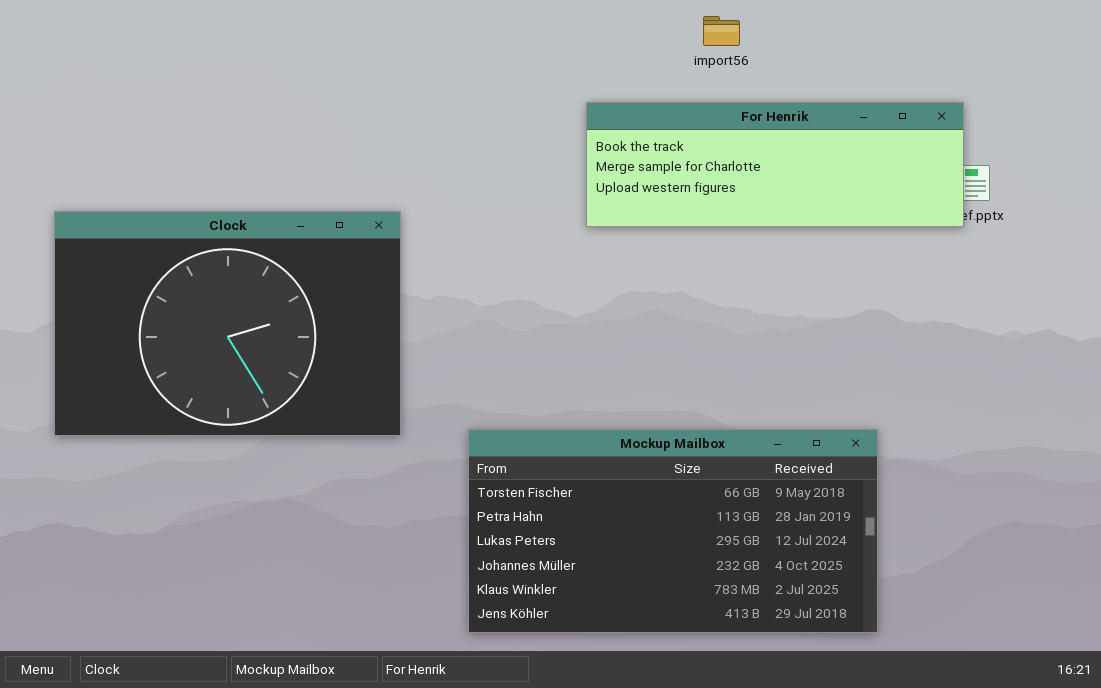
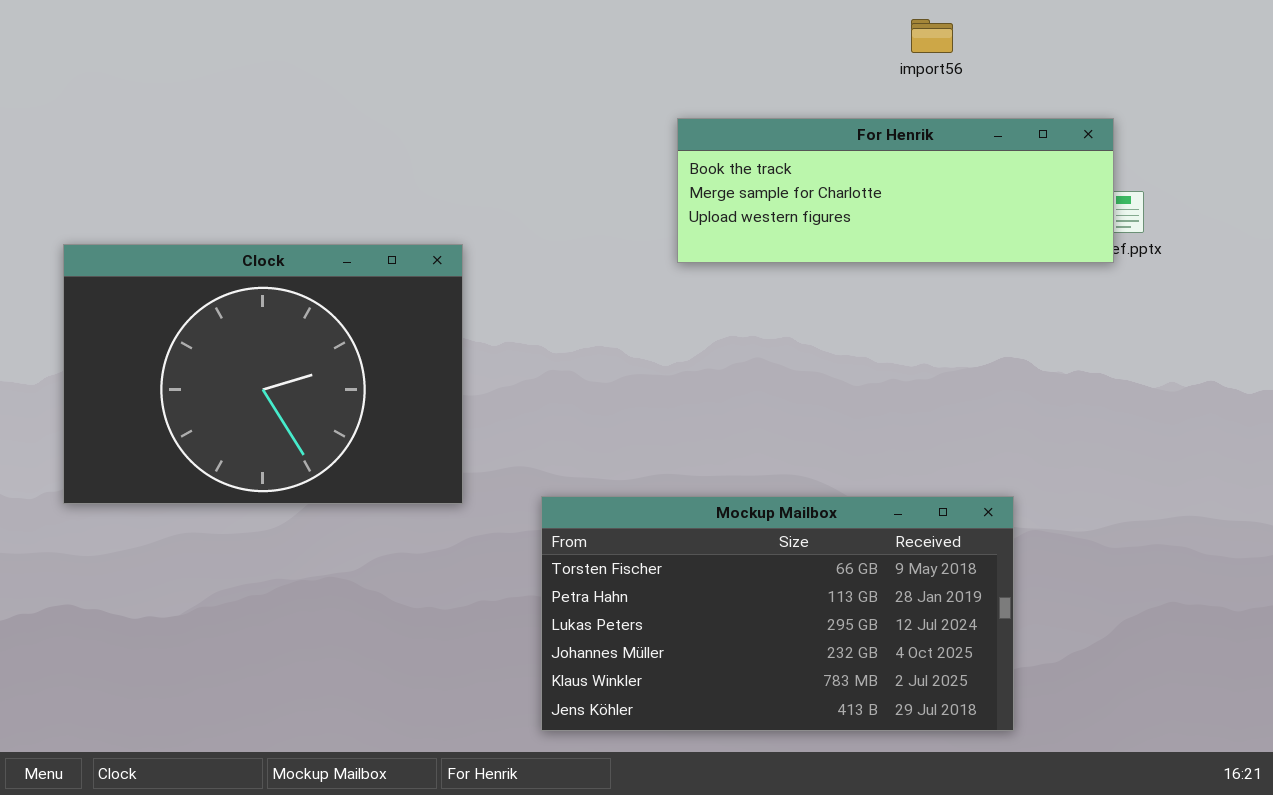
import56: [703,16,740,46] -> [911,19,953,53], moved

